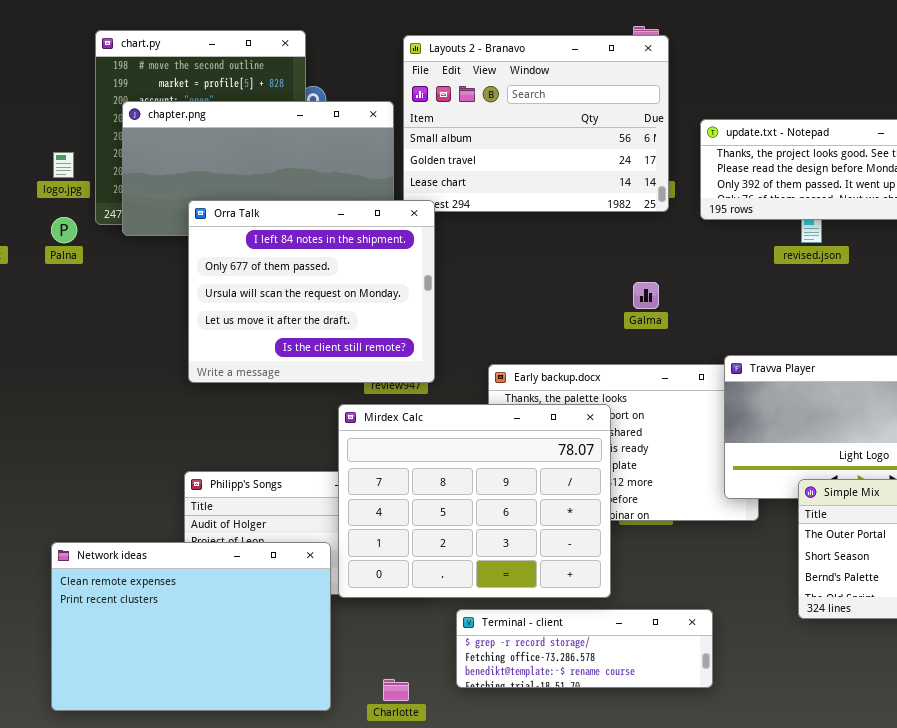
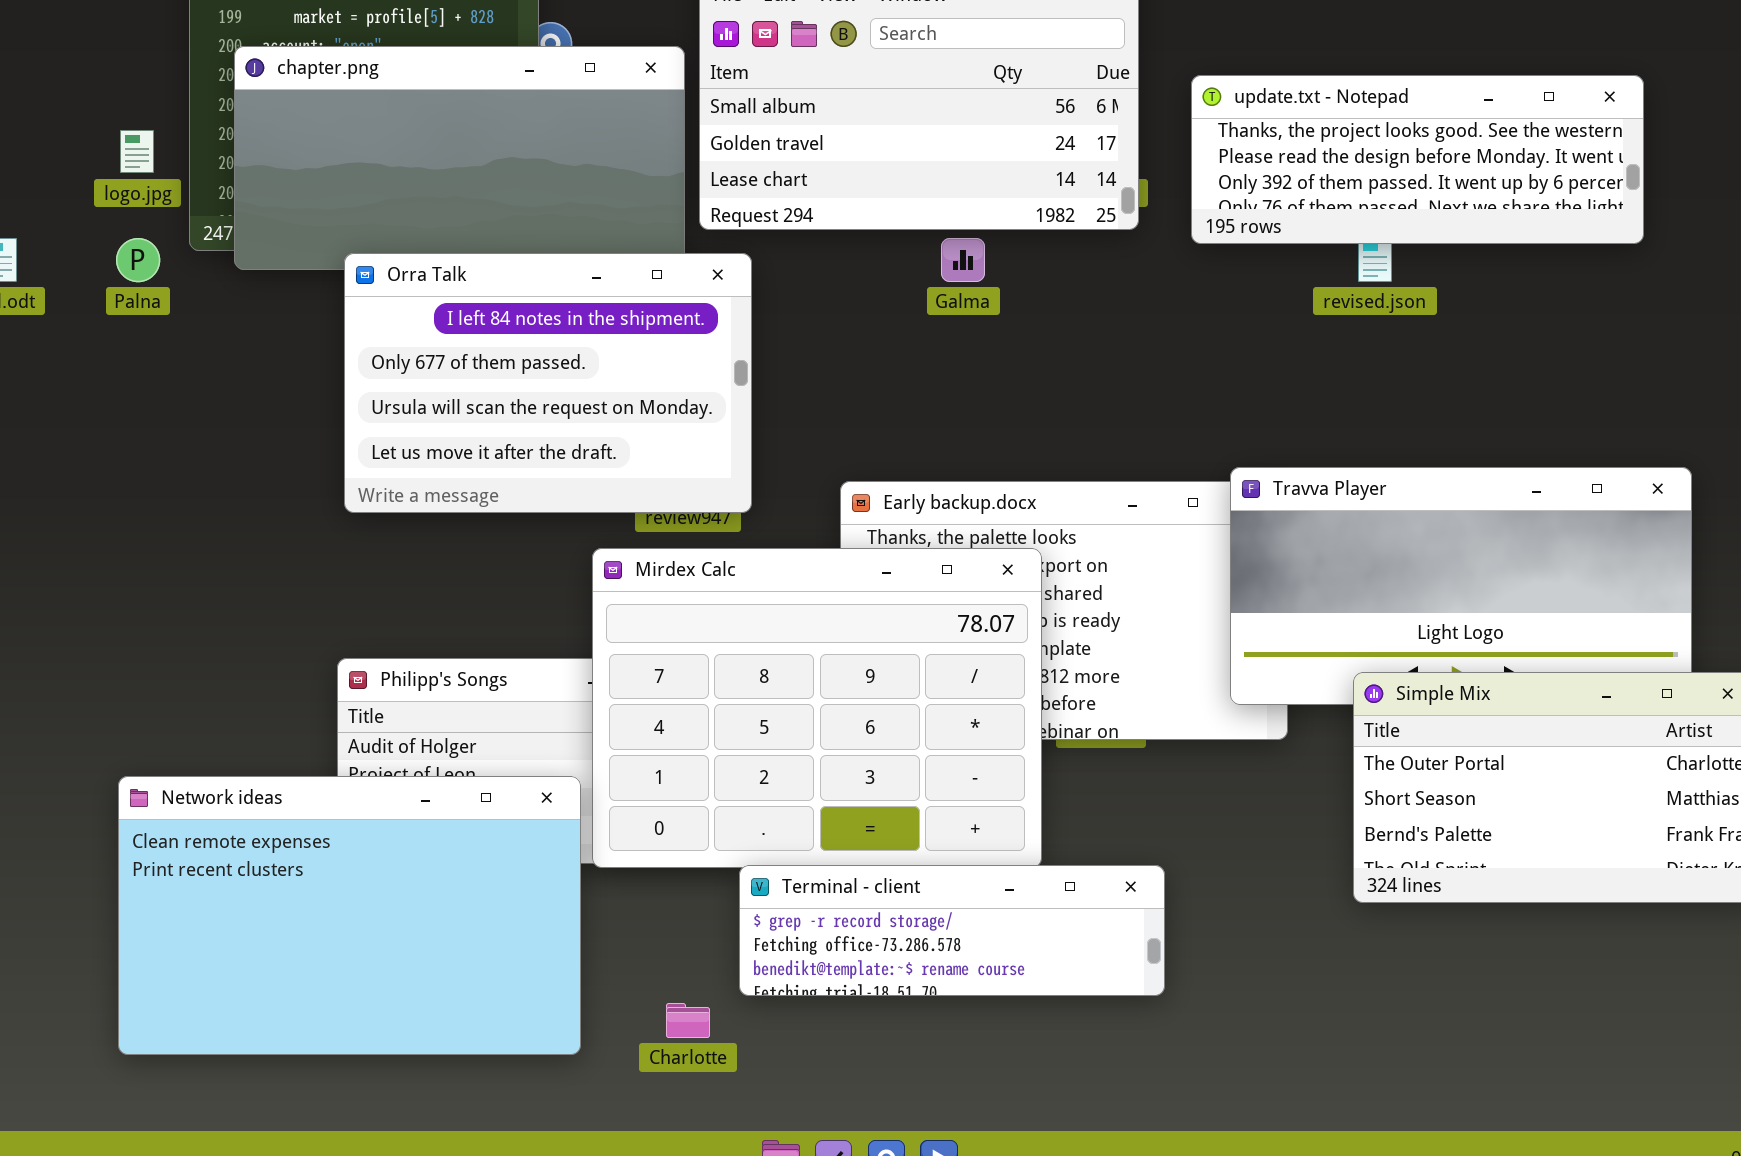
Orra Talk: [188,200,435,383] -> [344,253,752,513], resized
Galma: [633,282,659,309] -> [941,238,985,282], moved
Terminal - client: [456,609,713,688] -> [739,865,1165,996], moved

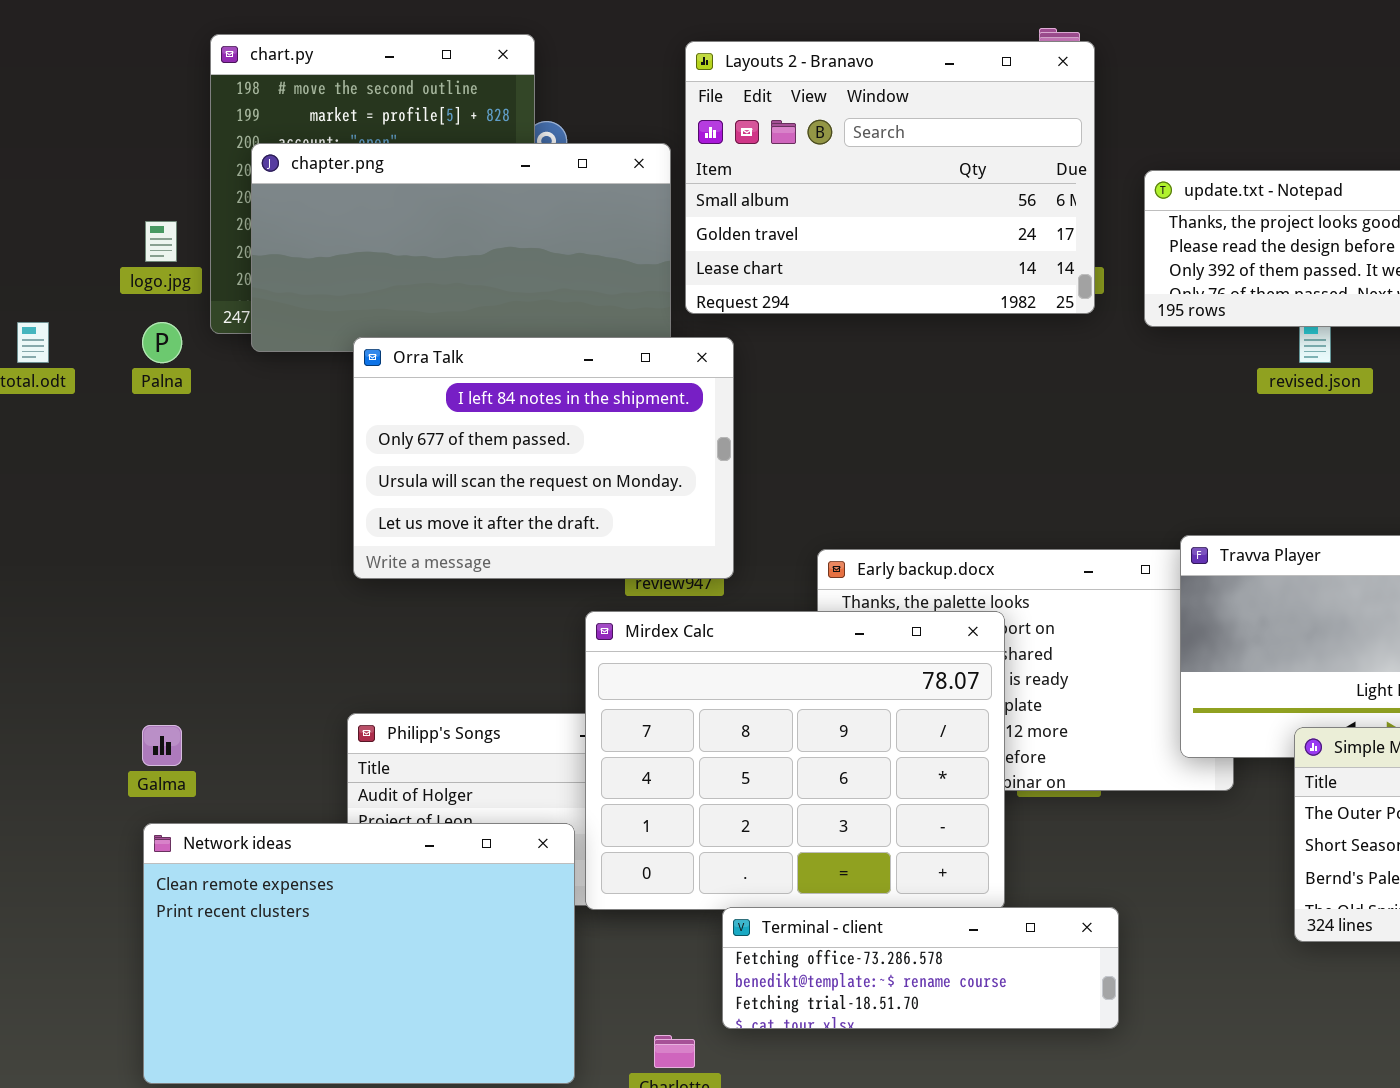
Galma: [941,238,985,282] -> [142,725,182,766], moved
Terminal - client: [739,865,1165,996] -> [722,907,1119,1029], scrolled down 1 row

